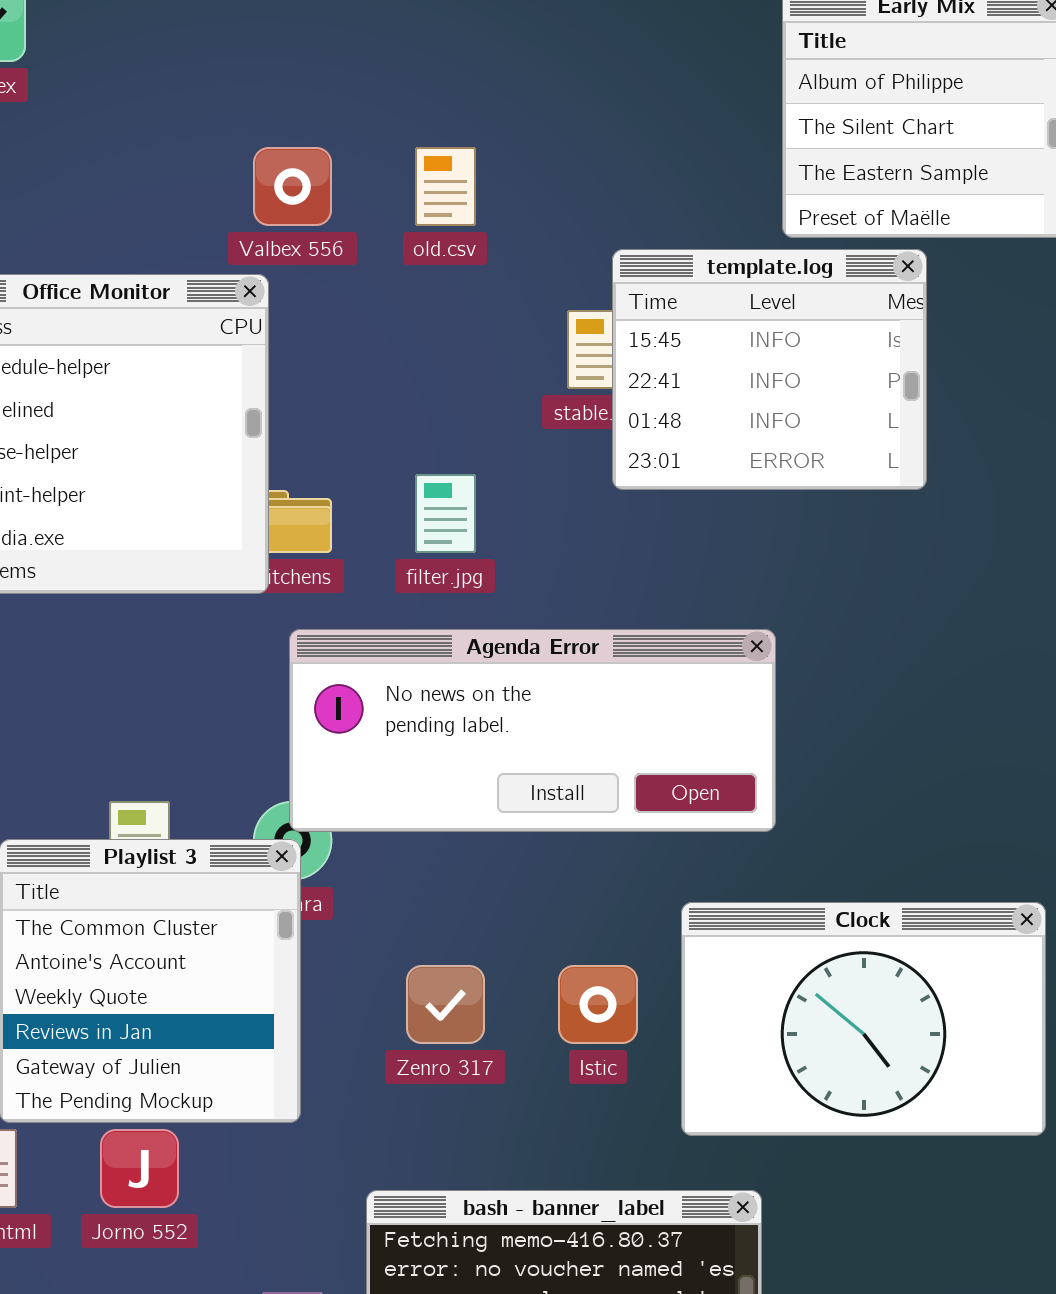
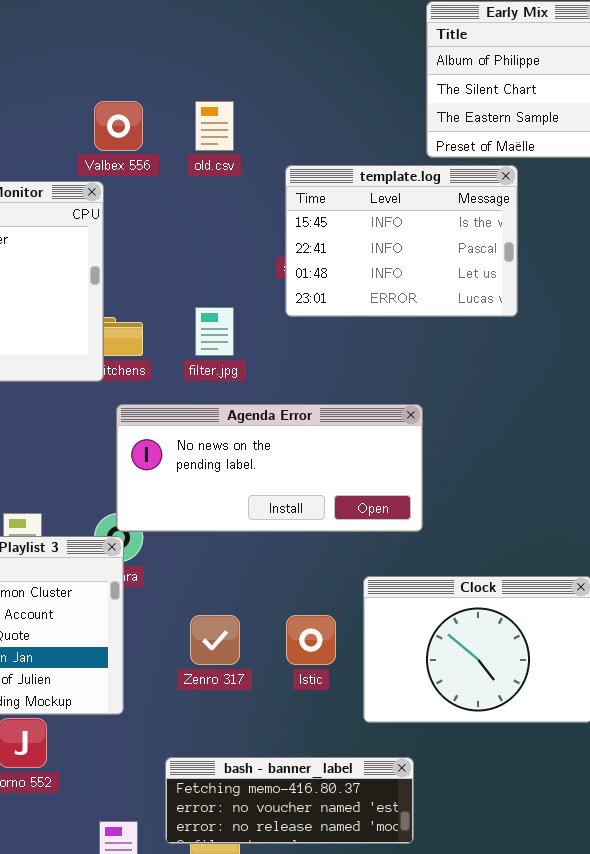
template.log: [612,249,927,490] -> [285,165,518,317], resized

